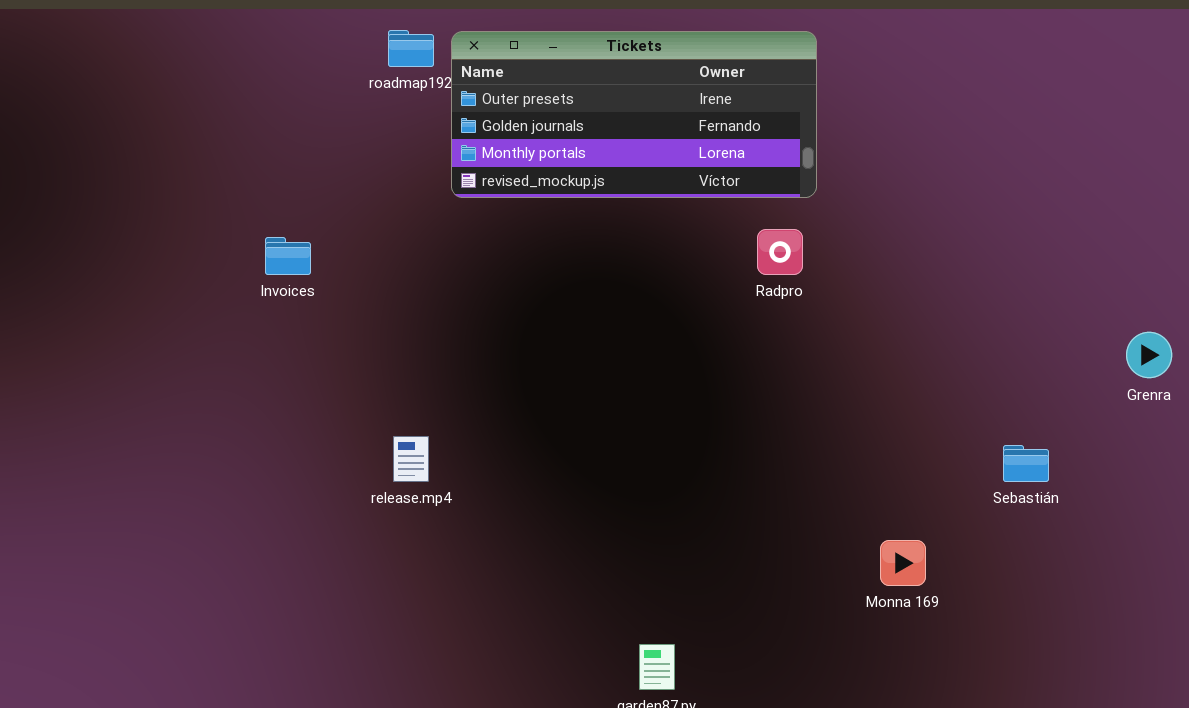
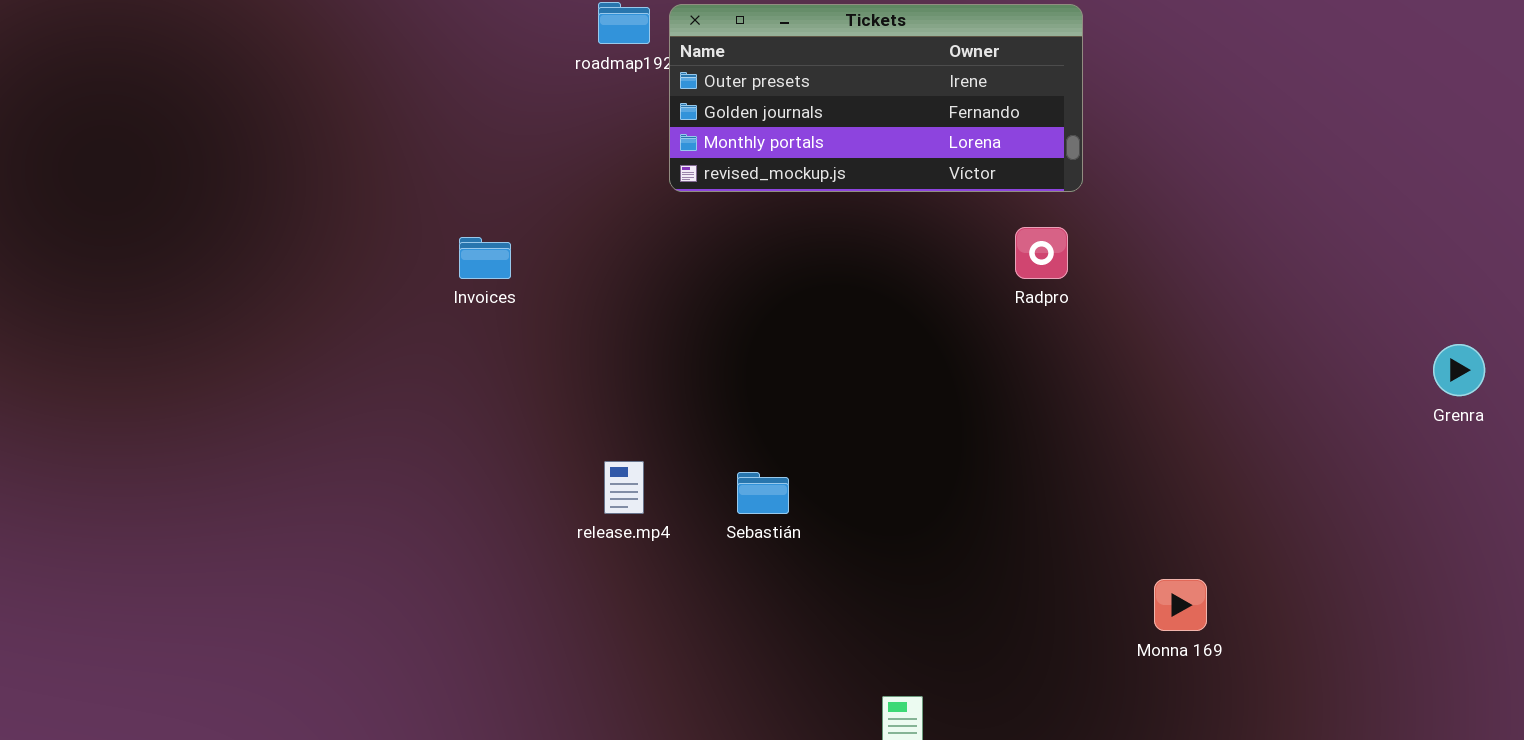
Sebastián: [1003,445,1049,482] -> [737,472,789,514], moved

